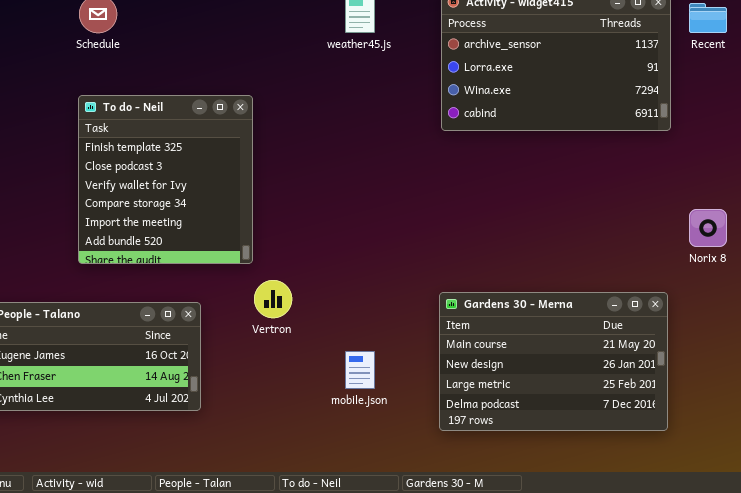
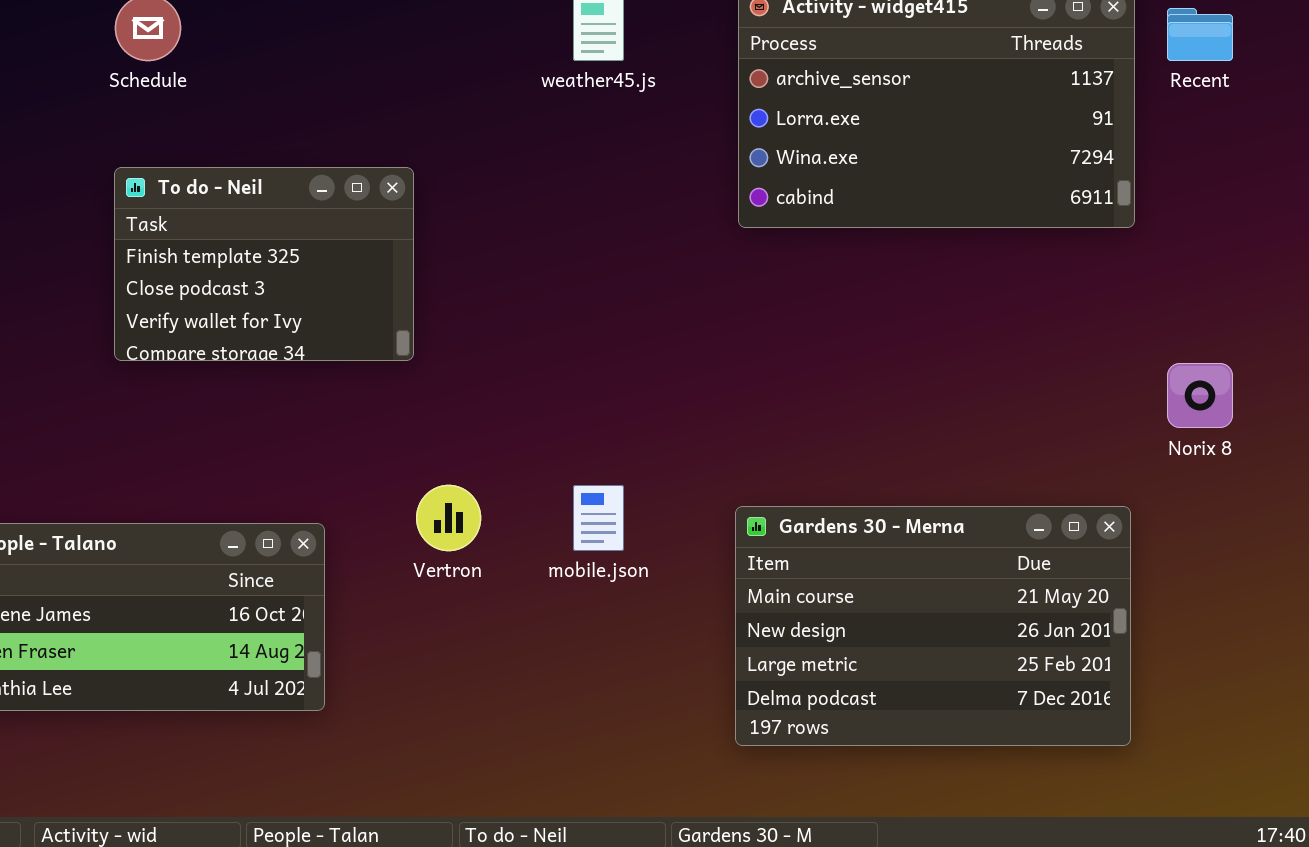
To do - Neil: [78,95,253,264] -> [114,167,414,361], resized
mobile.json: [345,351,375,389] -> [573,485,624,551], moved

